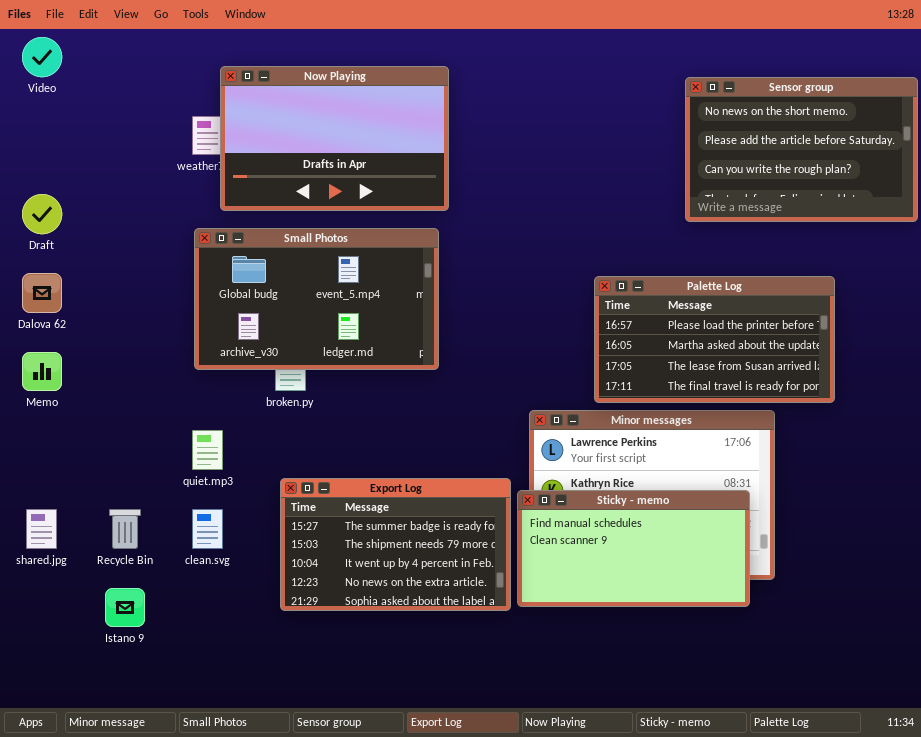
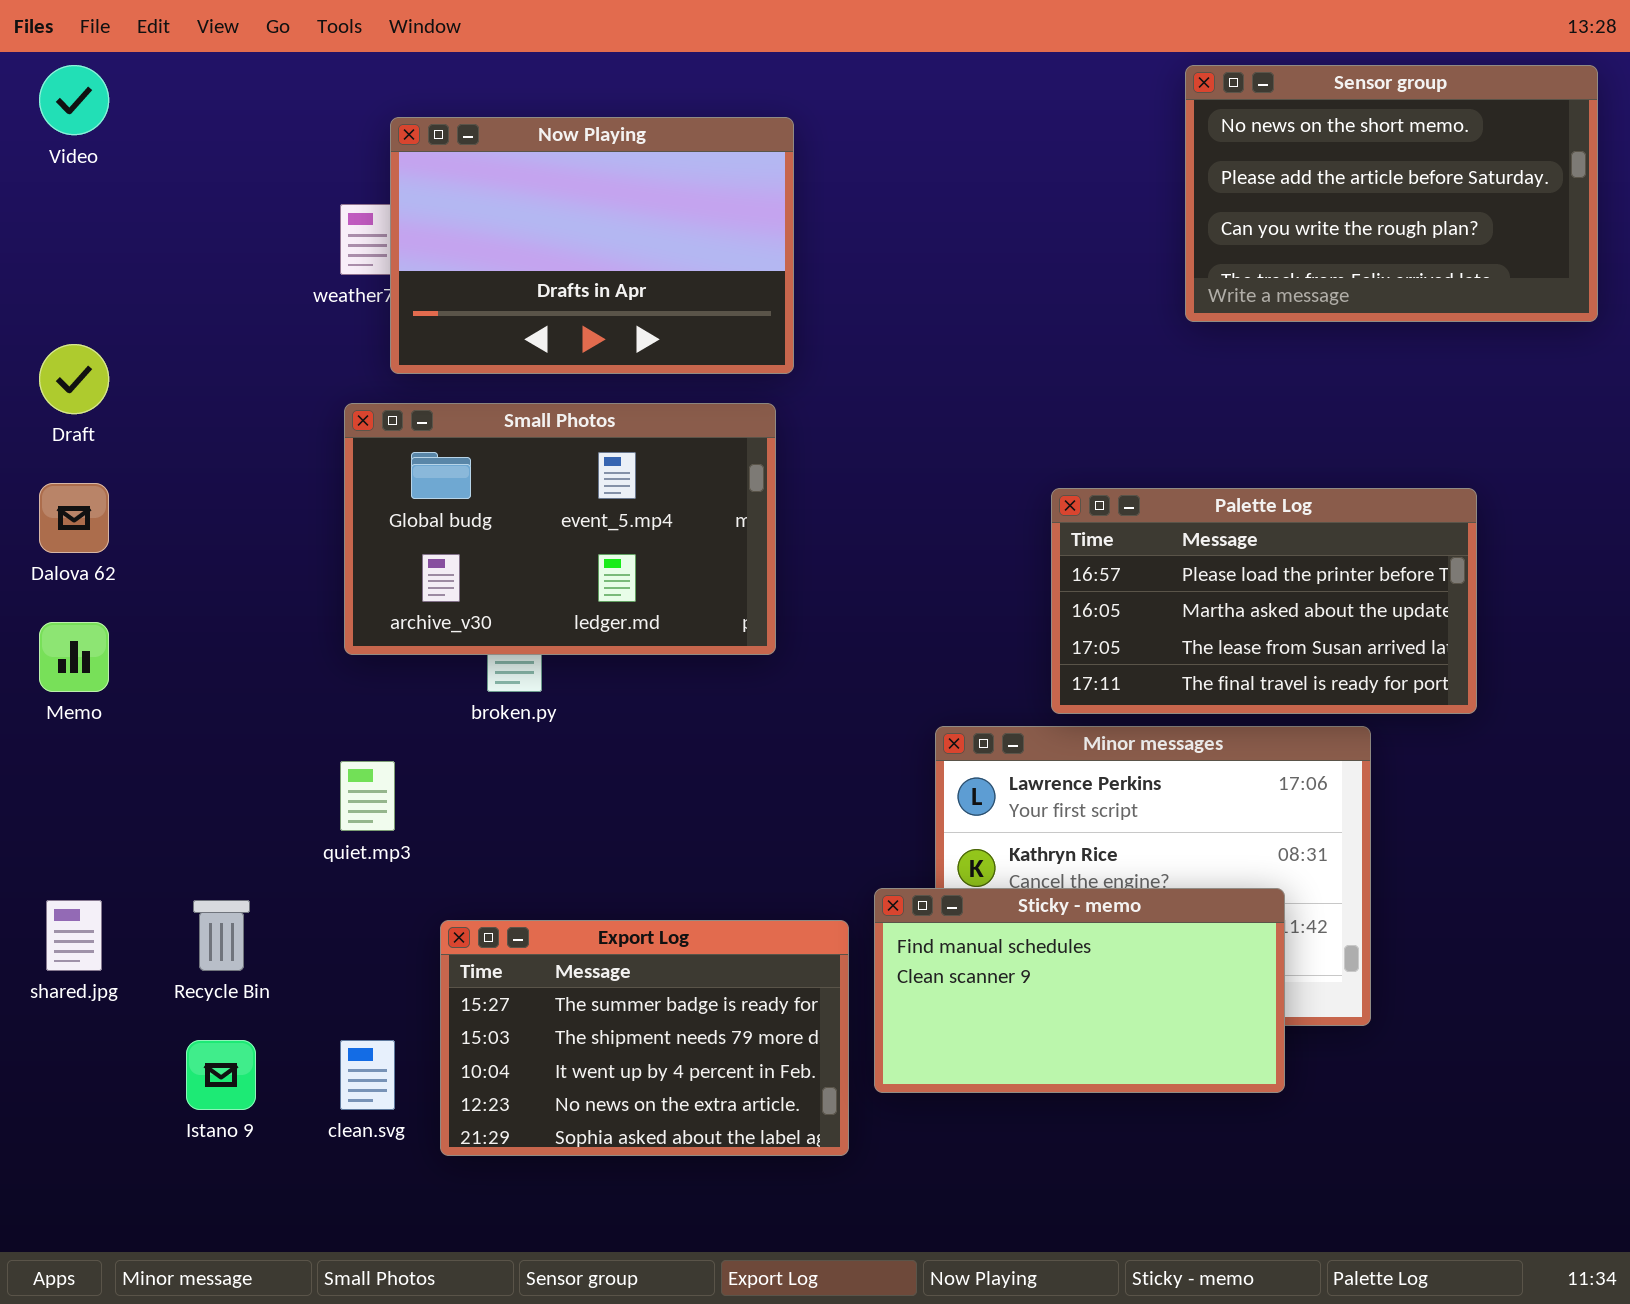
Sensor group: [685,77,918,222] -> [1185,65,1598,322], moved
Export Log: [280,478,511,611] -> [440,920,849,1156], moved
Sticky - memo: [517,490,750,607] -> [874,888,1285,1093], moved
clean.svg: [192,509,223,549] -> [340,1040,395,1110], moved

